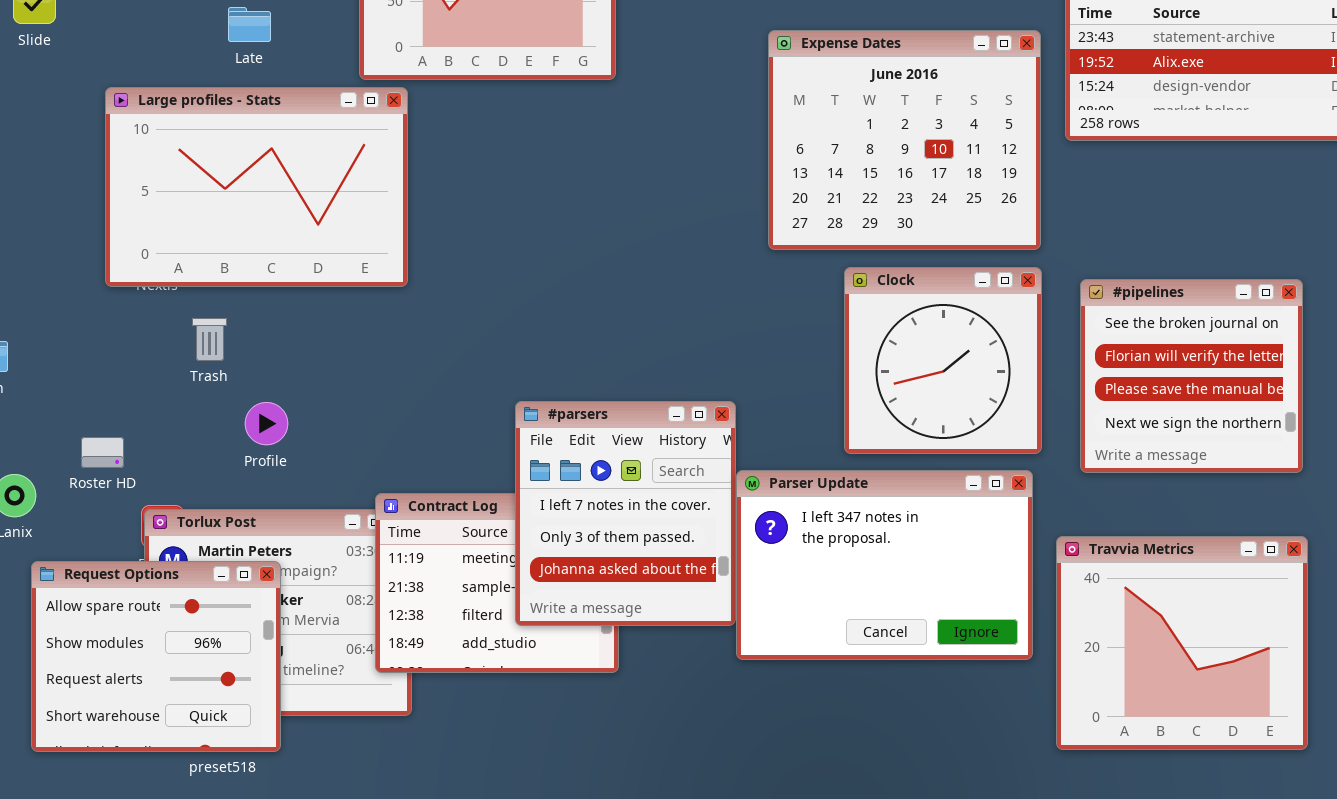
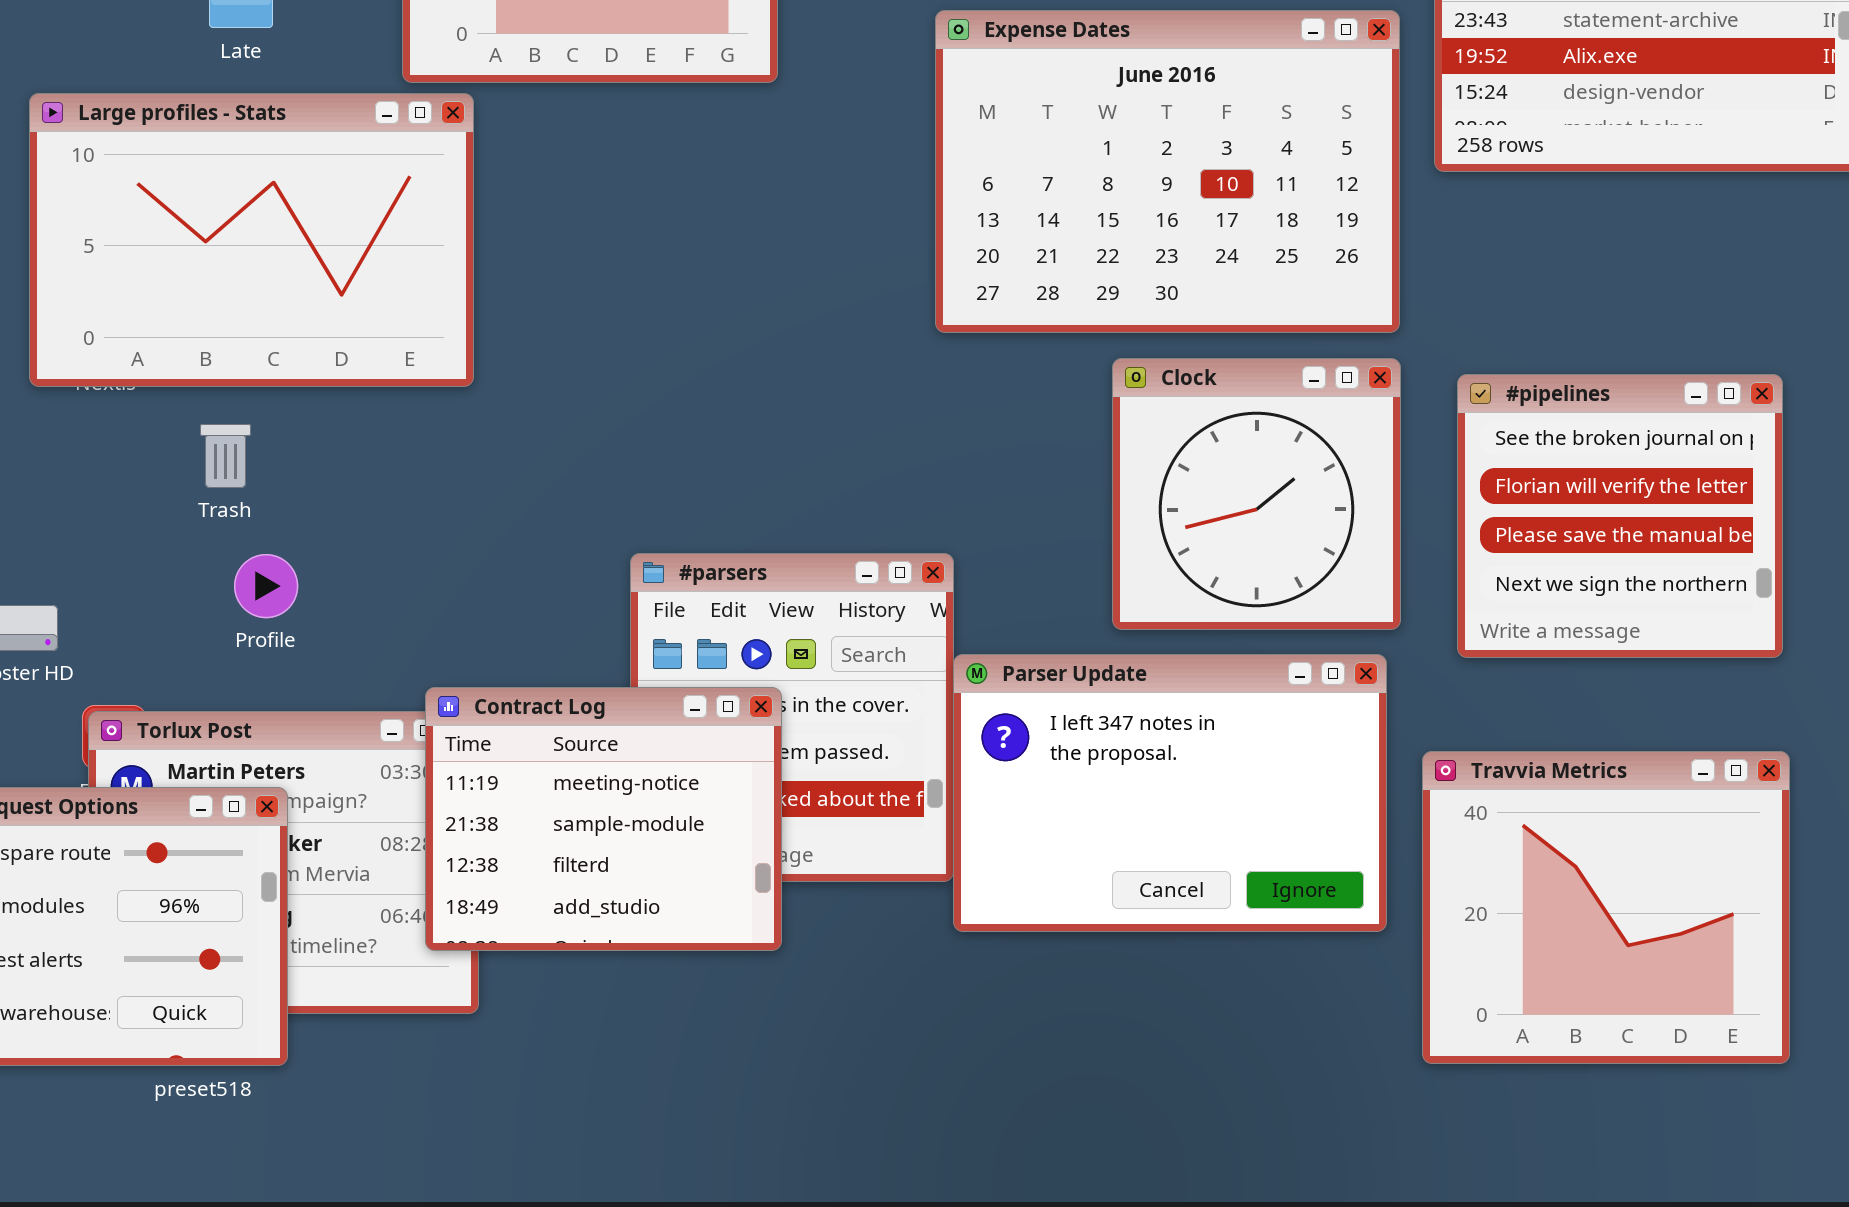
Expense Dates: [768,30,1041,250] -> [935,10,1400,333], resized
Trash: [192,318,227,361] -> [200,424,251,488], moved
Contract Log: [375,493,619,673] -> [425,687,782,951], raised

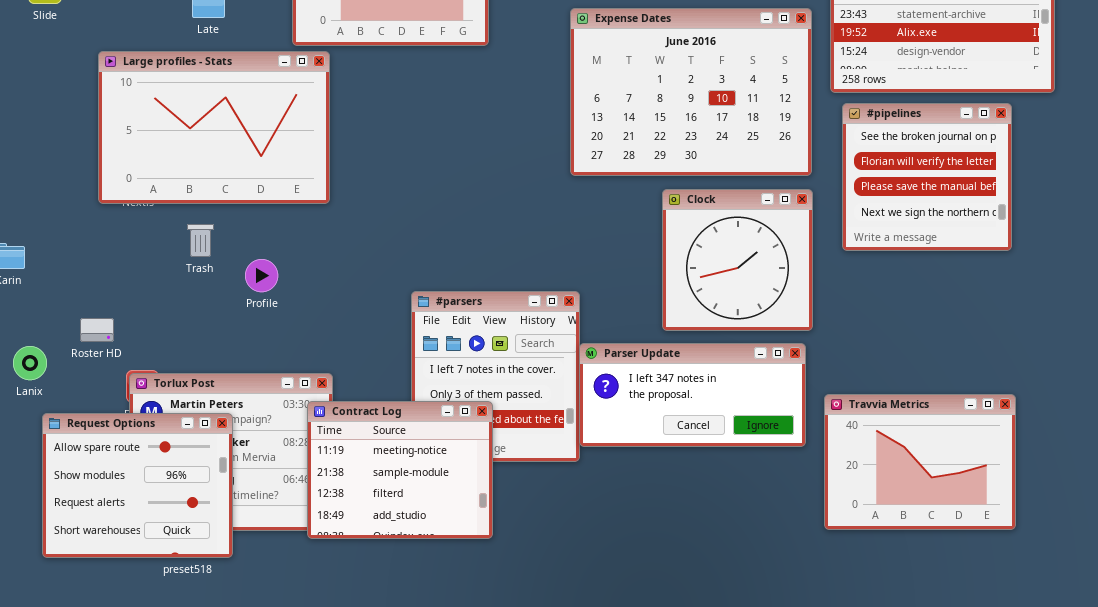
#pipelines: [1457,374,1783,658] -> [842,103,1012,251], moved
Profile: [234,554,298,618] -> [245,259,278,292], moved
Parser Update: [953,654,1387,932] -> [579,343,806,447], resized
Contract Log: [425,687,782,951] -> [307,401,493,539], moved
Travvia Metrics: [1422,751,1790,1064] -> [824,394,1016,530], resized

